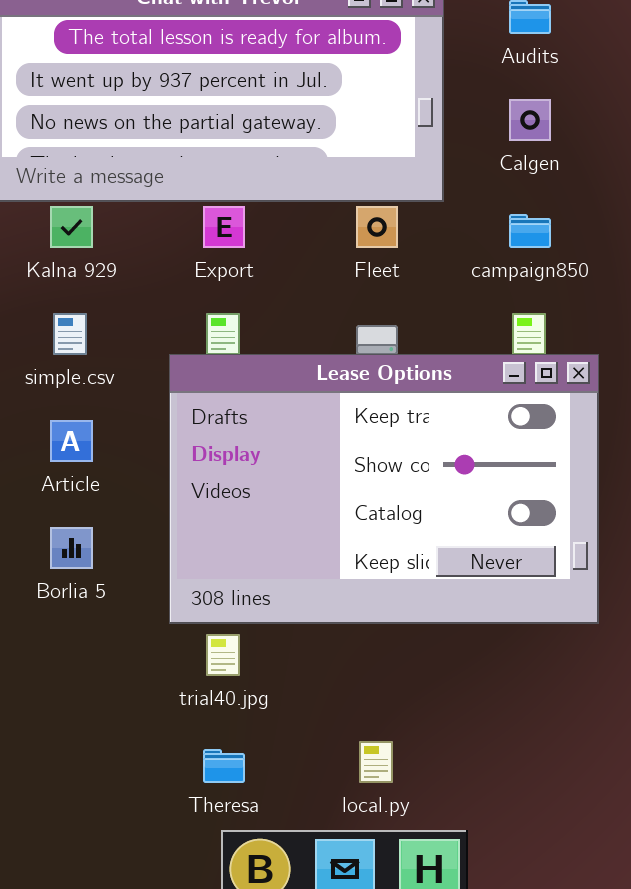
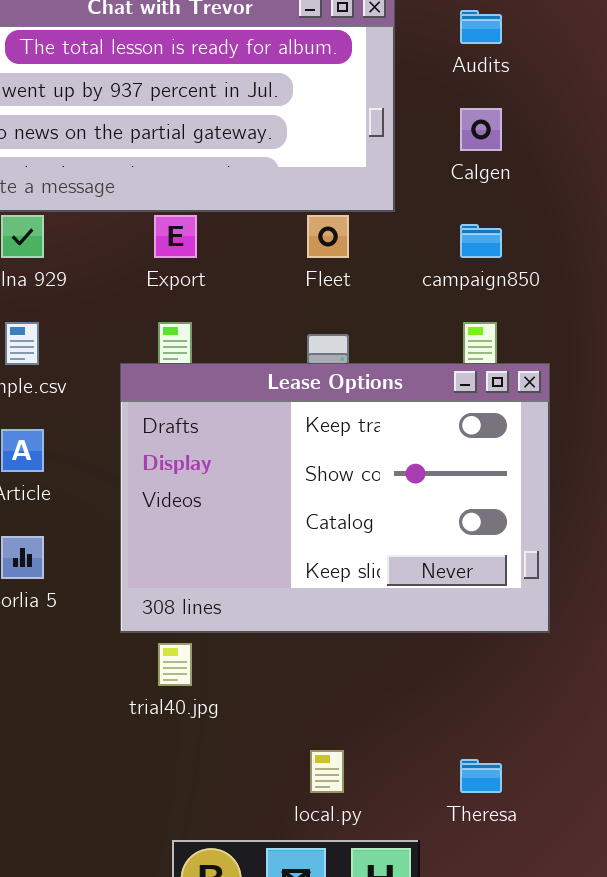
Theresa: [203,749,245,783] -> [460,759,502,793], moved

